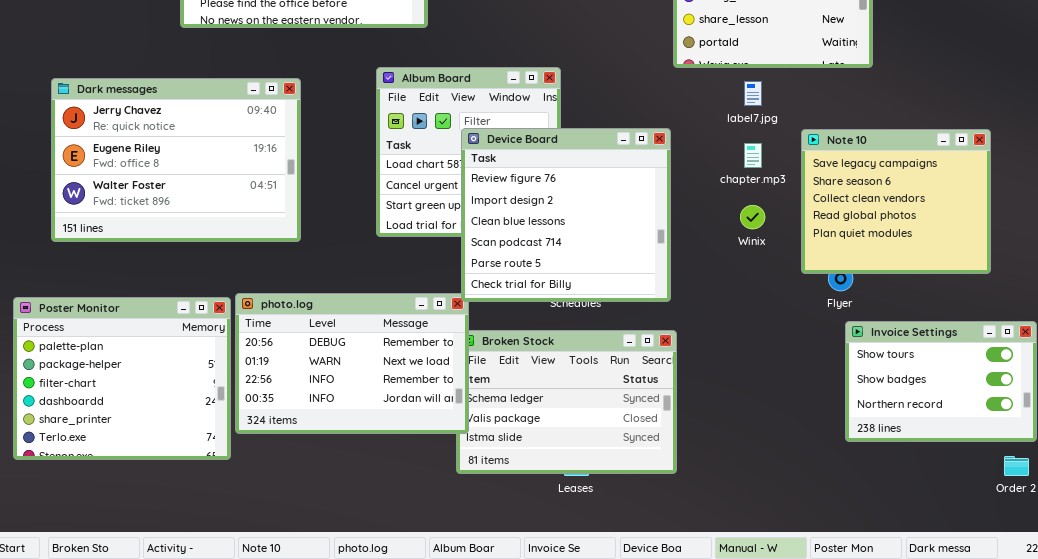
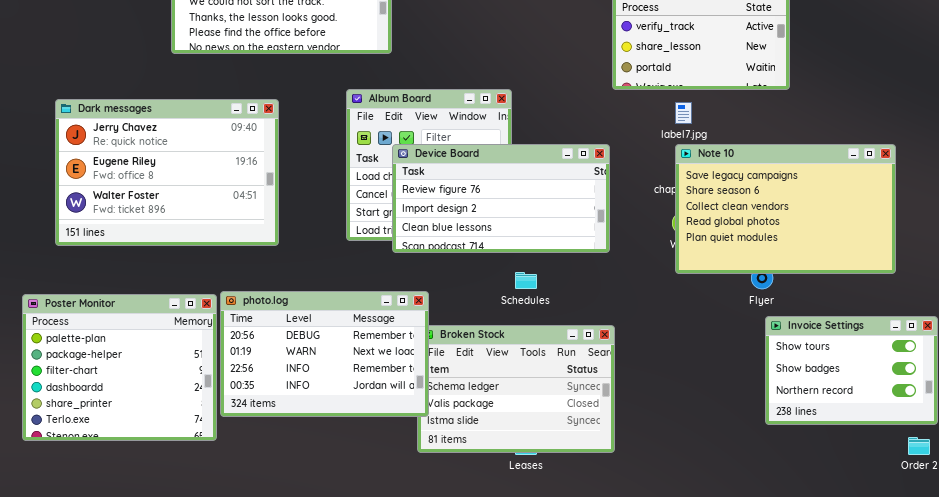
Device Board: [461,128,671,302] -> [392,144,610,253], resized
Note 10: [801,129,991,274] -> [675,144,896,274], resized

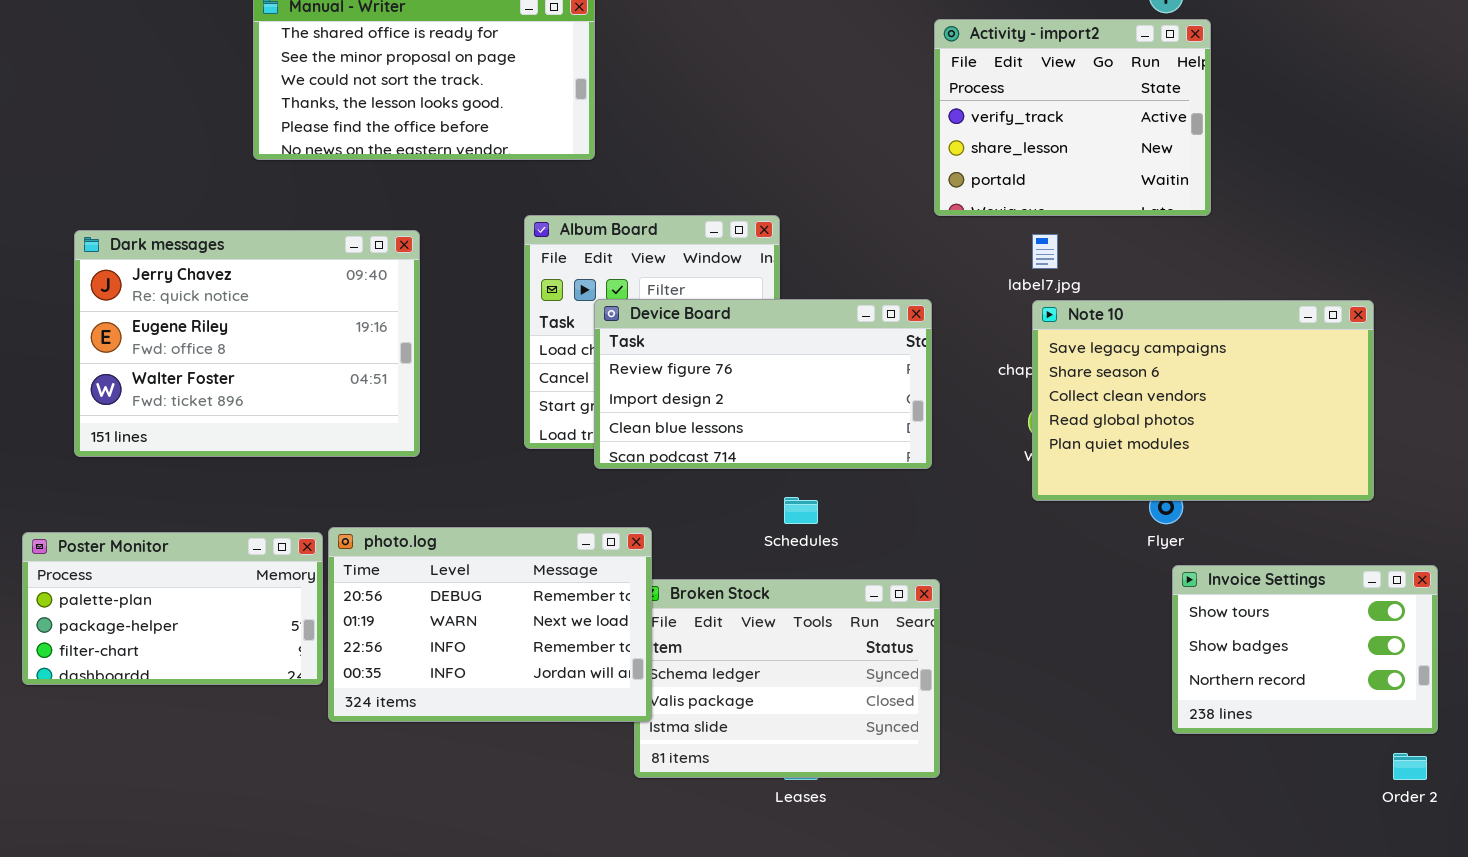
Poster Monitor: [22,294,217,441] -> [22,532,323,685], resized

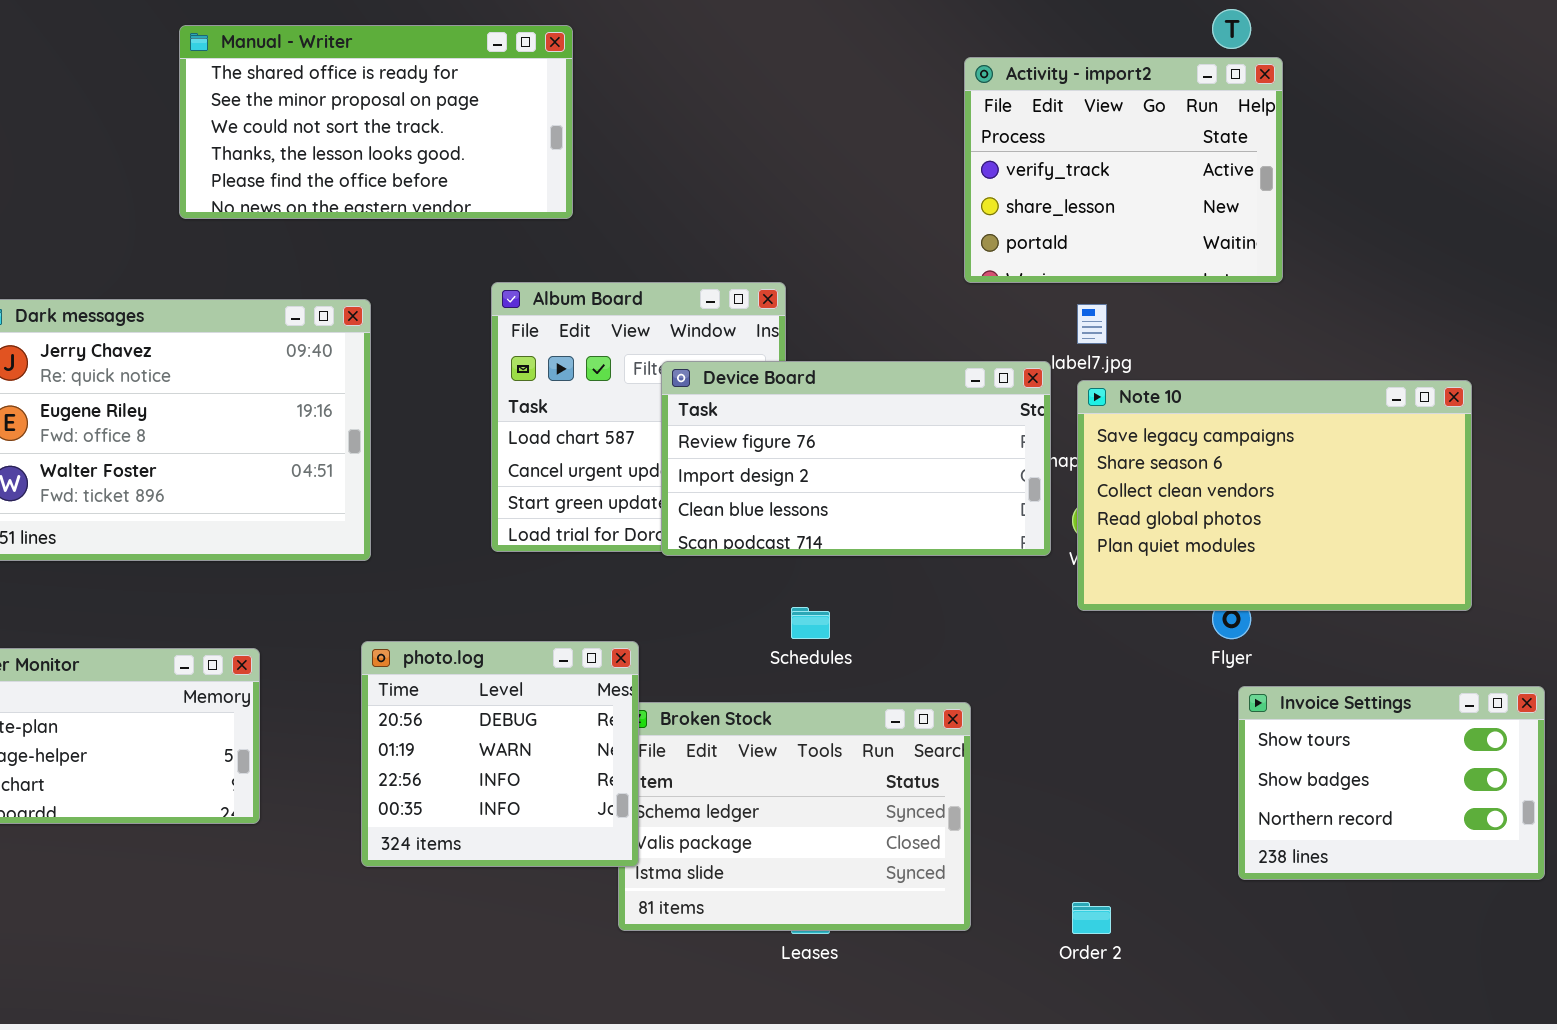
Device Board: [594,299,932,469] -> [661,361,1051,556], moved
photo.log: [328,527,652,722] -> [361,641,639,867], resized
Order 2: [1393,753,1427,780] -> [1072,902,1111,934], moved

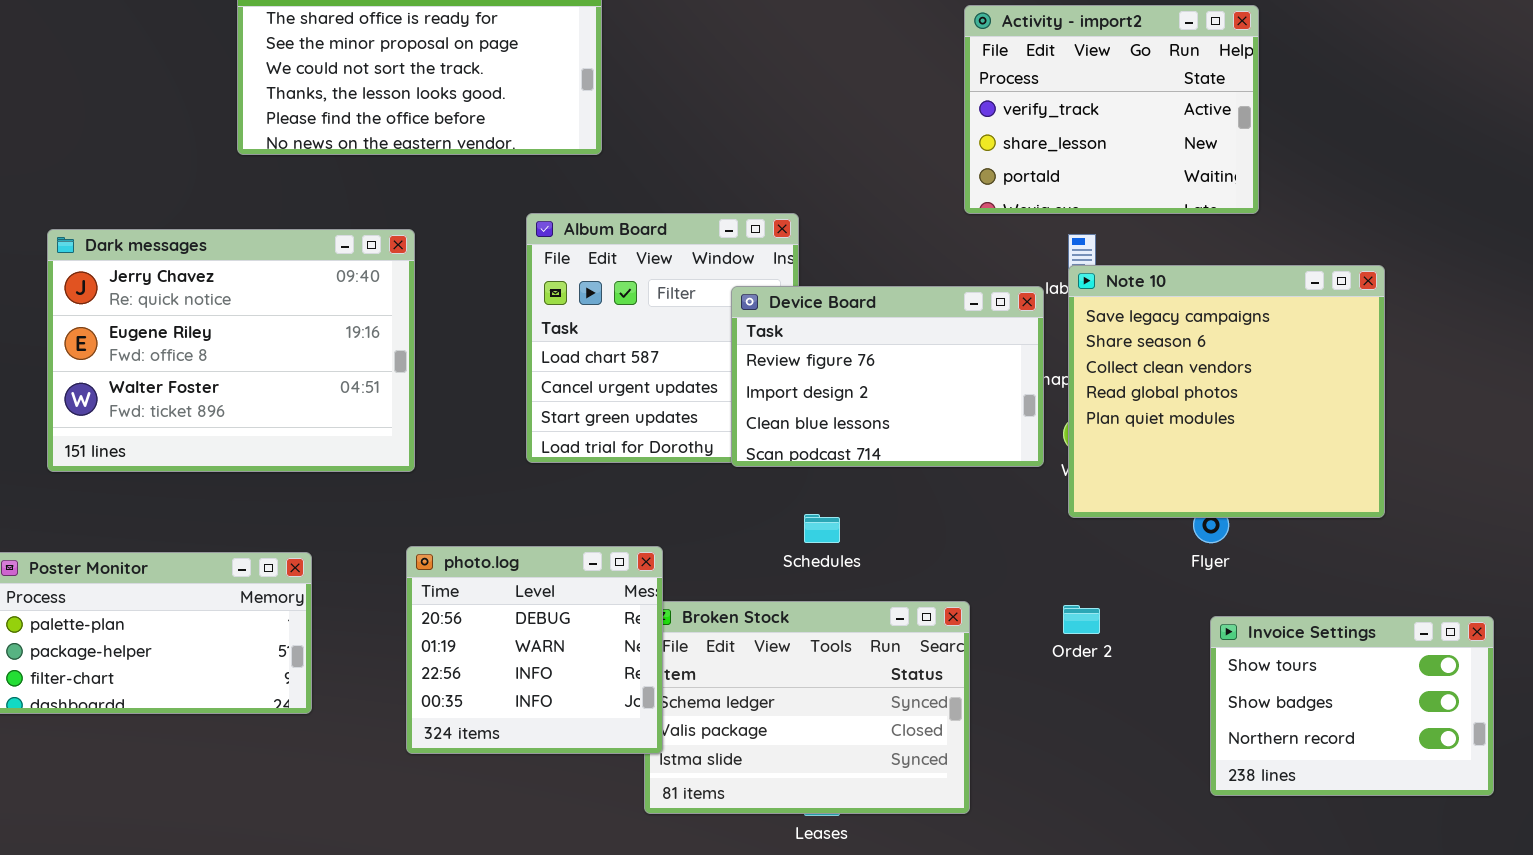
Device Board: [661,361,1051,556] -> [731,286,1044,467], resized
Note 10: [1077,380,1472,611] -> [1068,265,1385,518], resized
Invoice Settings: [1238,686,1545,880] -> [1210,616,1494,796], moved
Order 2: [1072,902,1111,934] -> [1063,605,1100,634], moved

